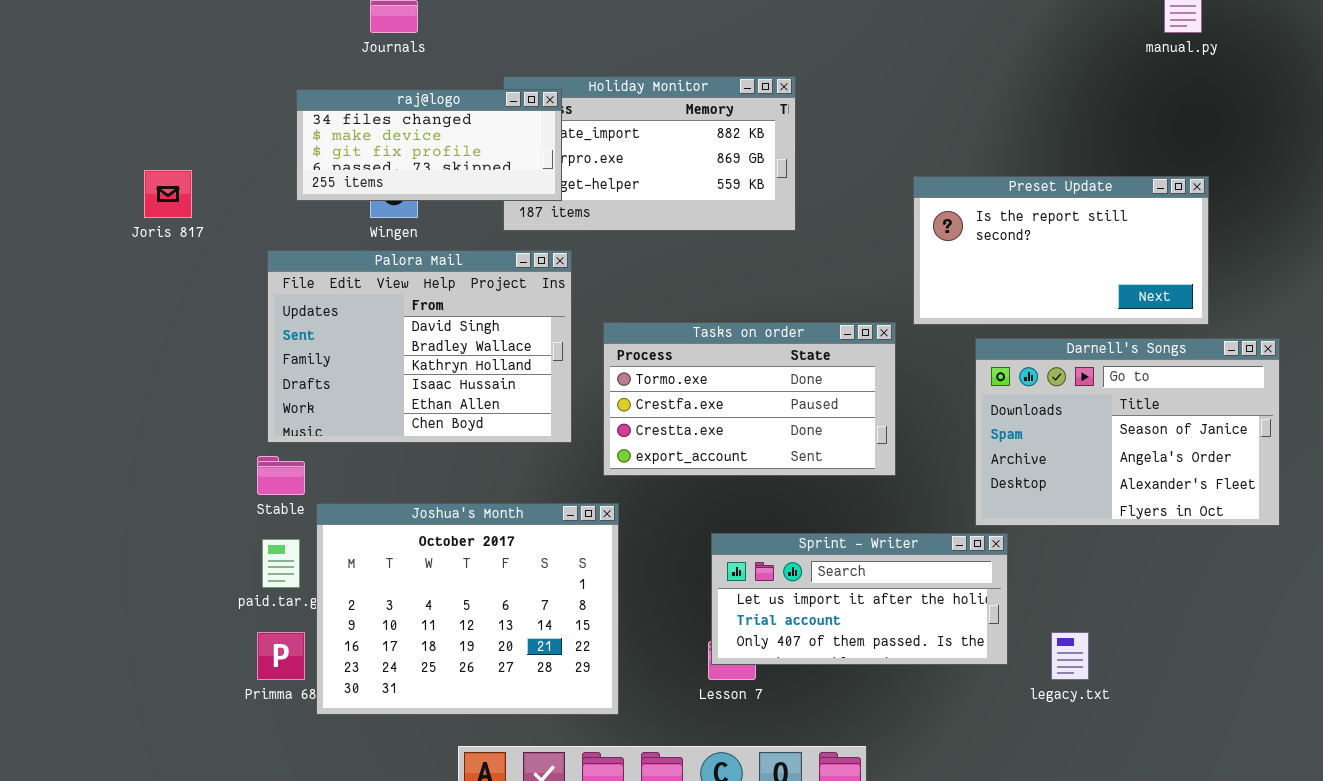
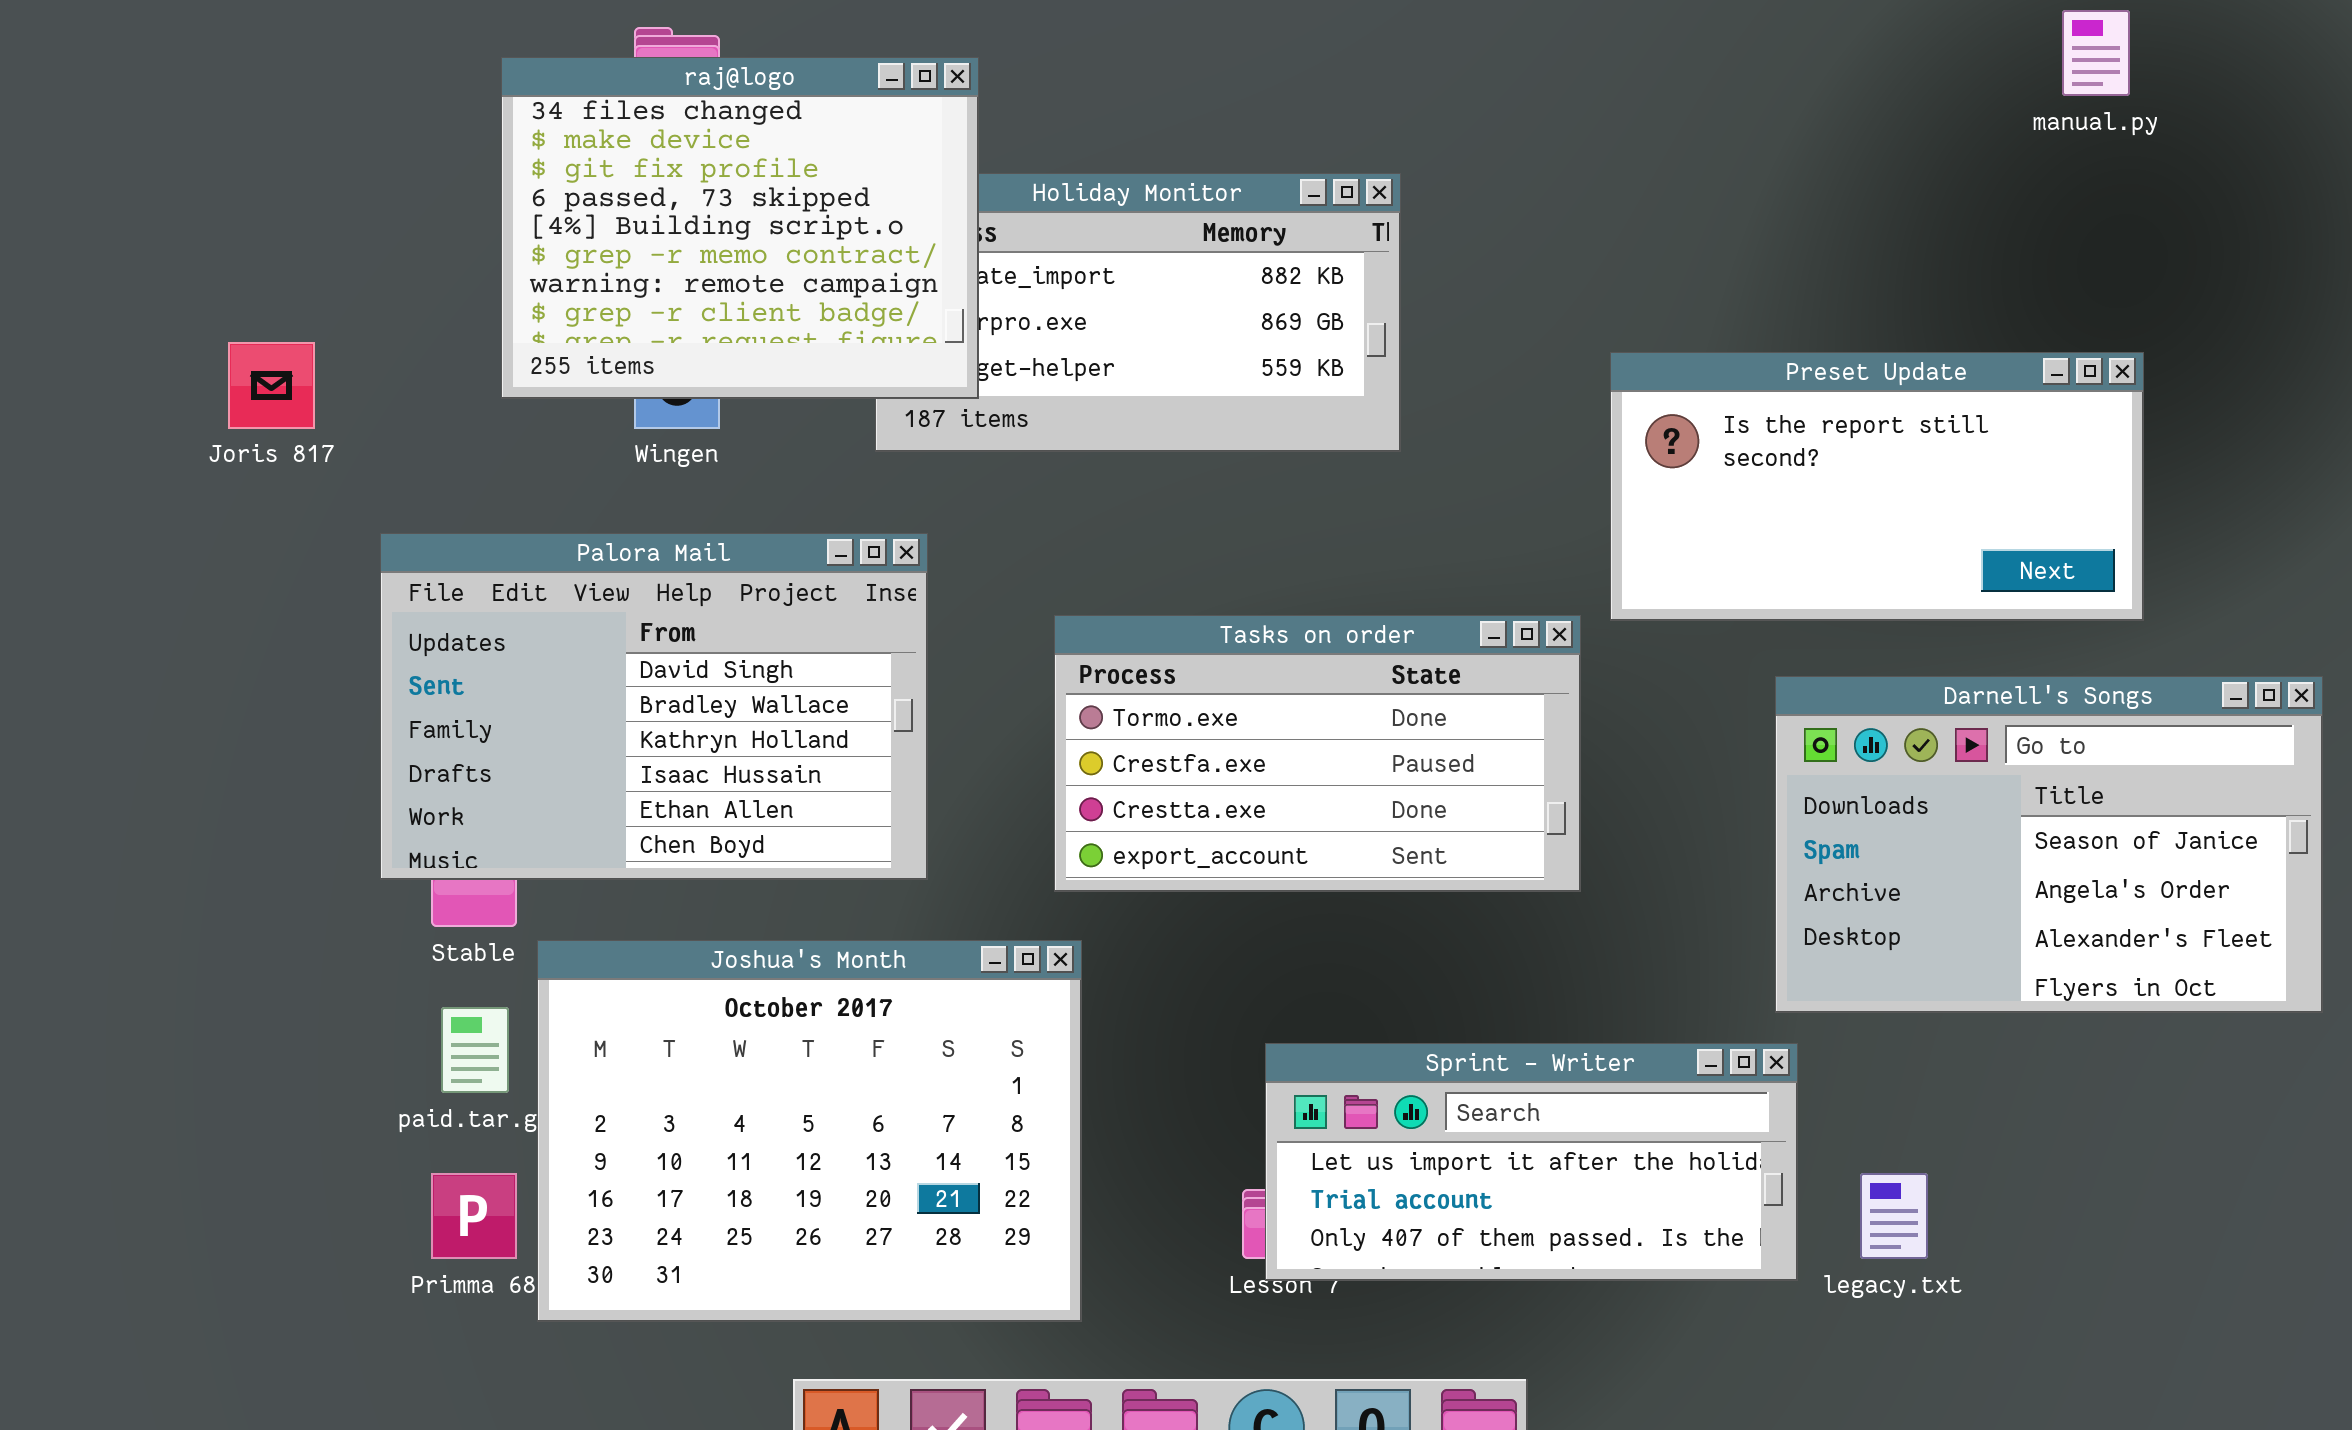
raj@logo: [296,89,562,201] -> [501,57,979,399], resized
Palora Mail: [267,250,572,443] -> [380,533,928,880], moved
Darnell's Songs: [975,338,1280,526] -> [1775,676,2323,1013], moved
Sprint - Writer: [711,533,1008,665] -> [1265,1043,1798,1281], moved

